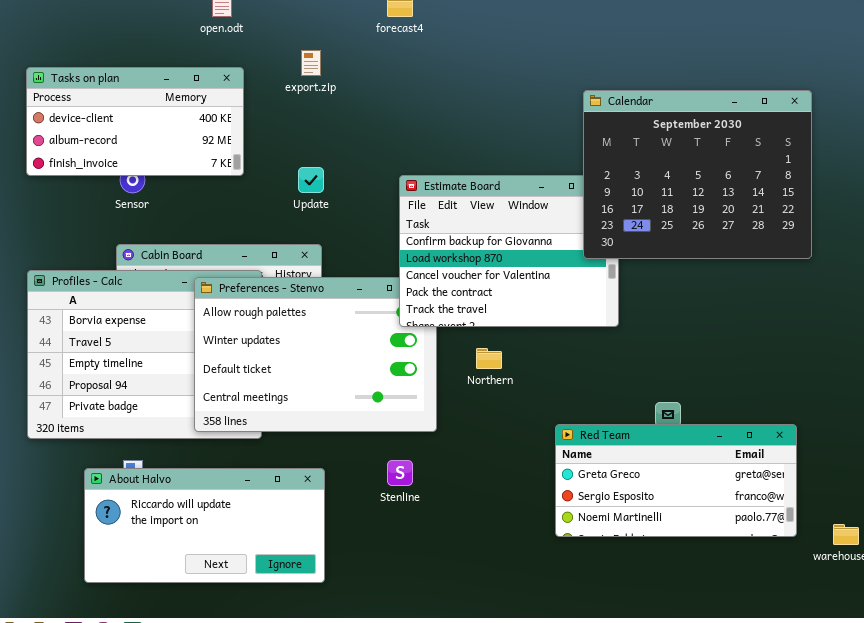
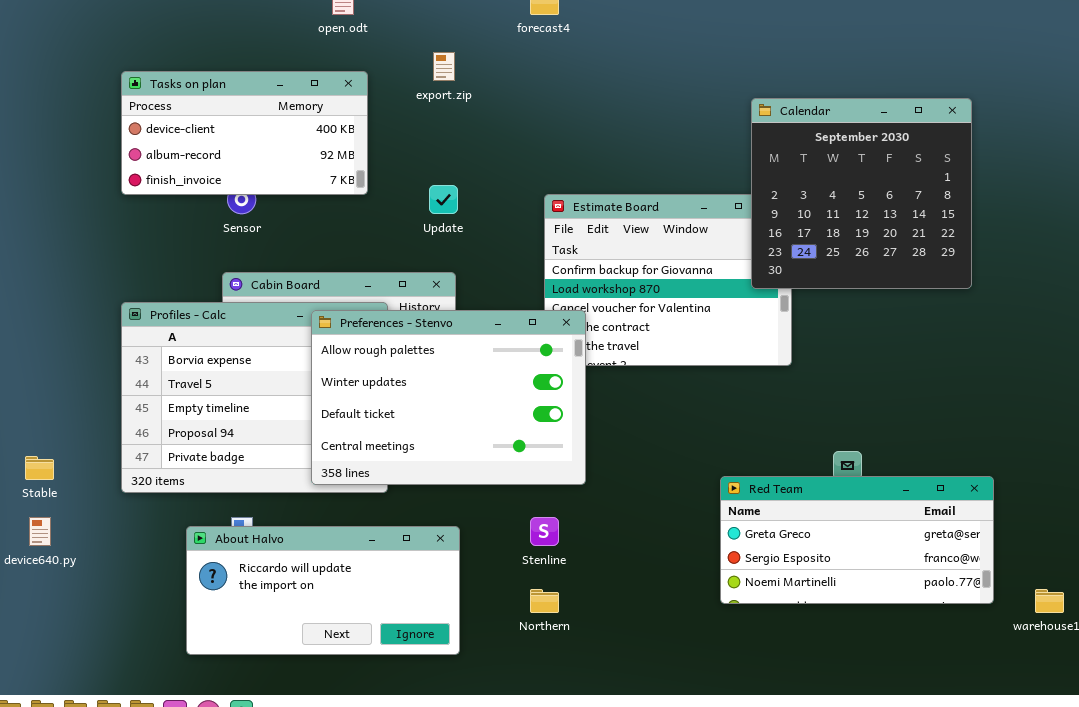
Calendar: [583,90,812,259] -> [751,98,972,289], resized
Preferences - Stenvo: [194,277,437,432] -> [311,310,586,485], raised
Northern: [476,348,502,369] -> [530,589,559,613], moved

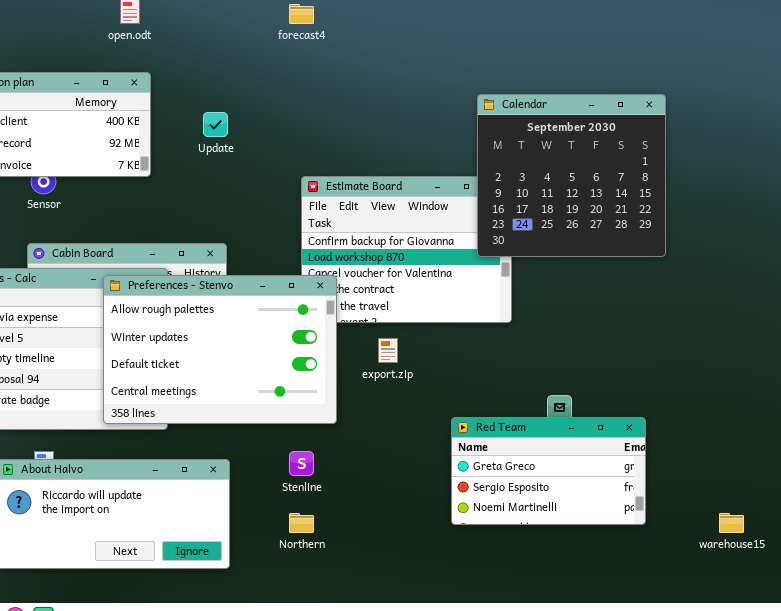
export.zip: [433,52,455,81] -> [378,338,398,363], moved
Update: [429,185,458,214] -> [203,112,228,137], moved
Red Team: [720,476,994,604] -> [451,417,646,525], resized

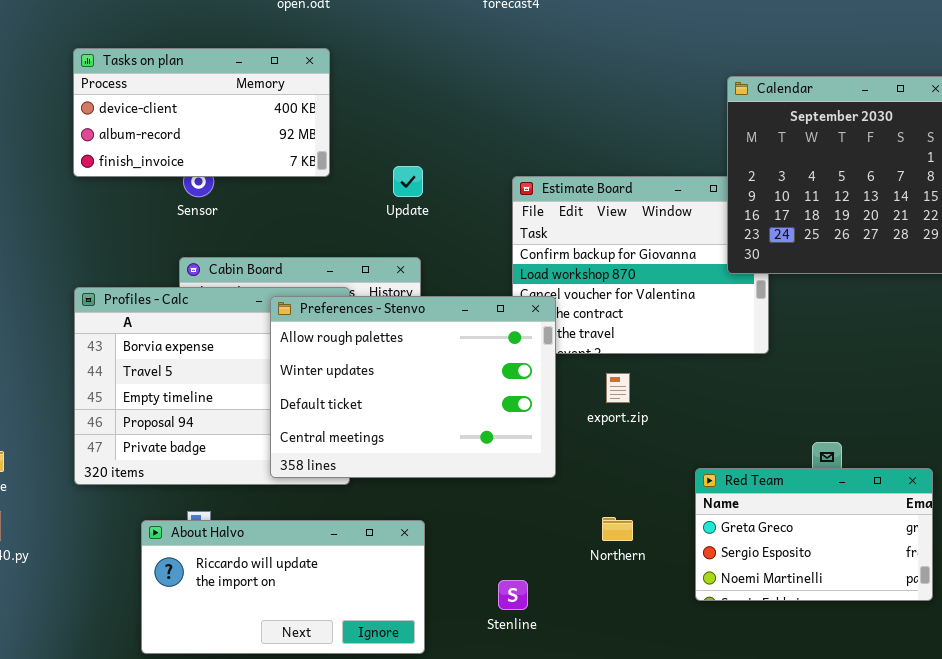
Update: [203,112,228,137] -> [393,166,423,197], moved
Stenline: [289,451,314,476] -> [498,580,528,610], moved
Northern: [289,513,314,533] -> [602,517,633,541], moved

